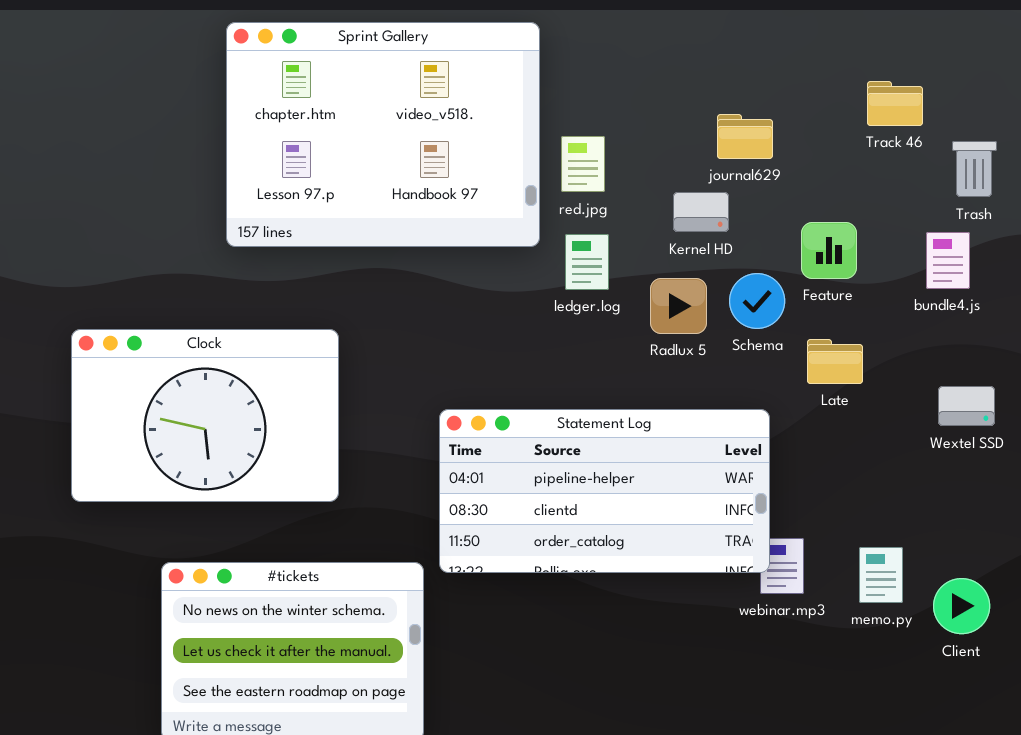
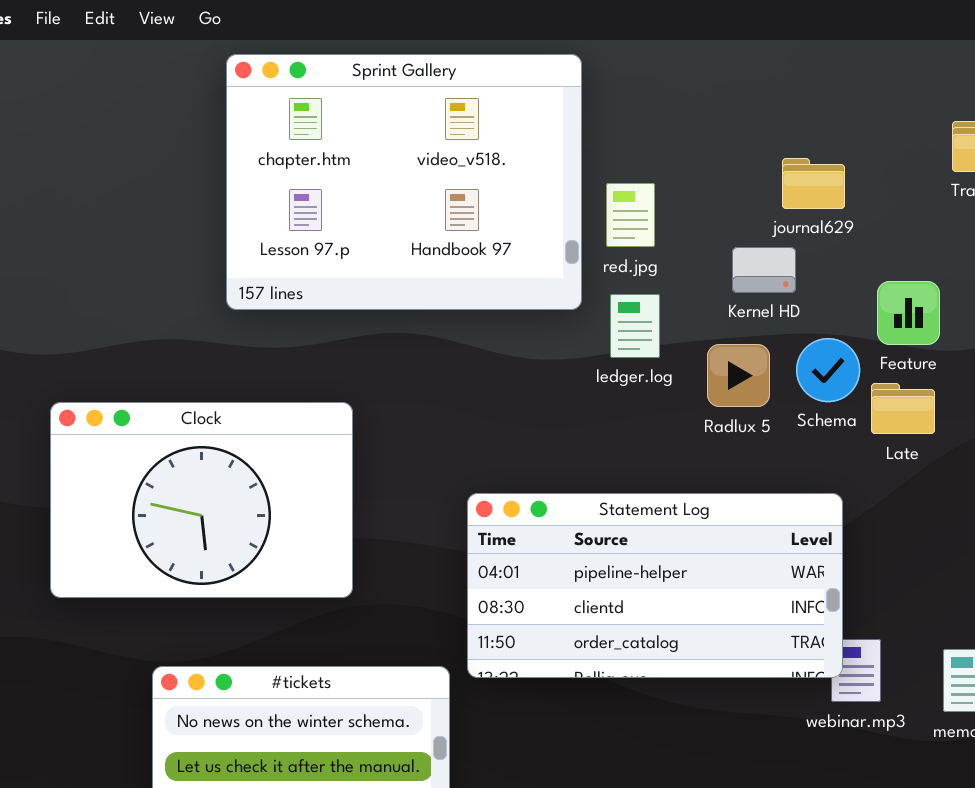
Late: [807,339,863,384] -> [871,383,935,434], moved

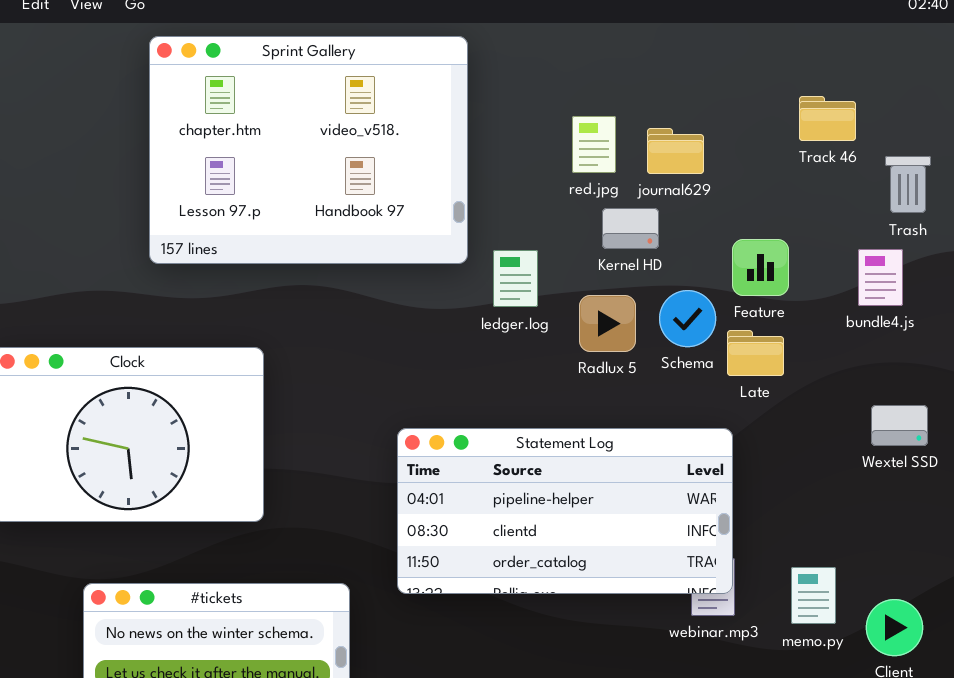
red.jpg: [606,183,655,247] -> [572,116,616,173], moved
Statement Log: [467,493,843,678] -> [397,428,733,594], moved

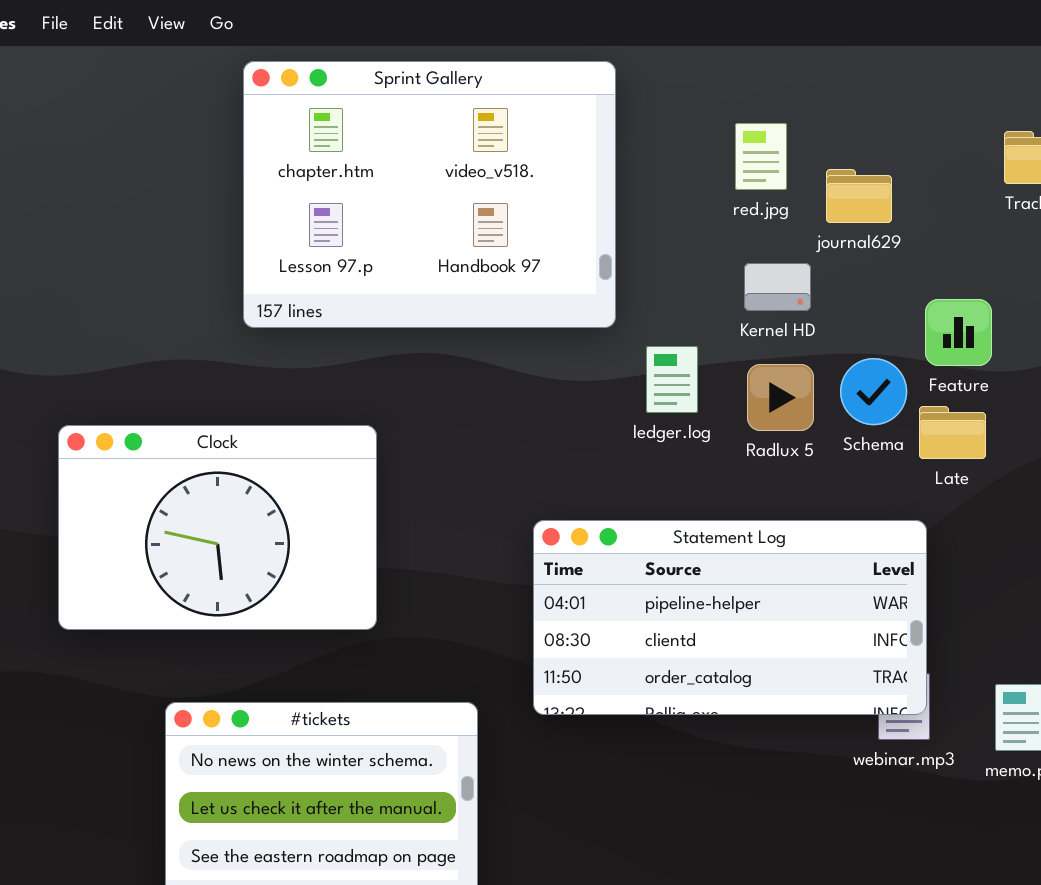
red.jpg: [572,116,616,173] -> [735,123,787,190], moved
Kernel HD: [602,208,659,249] -> [744,263,811,311], moved
ledger.log: [493,250,538,307] -> [646,346,698,413], moved

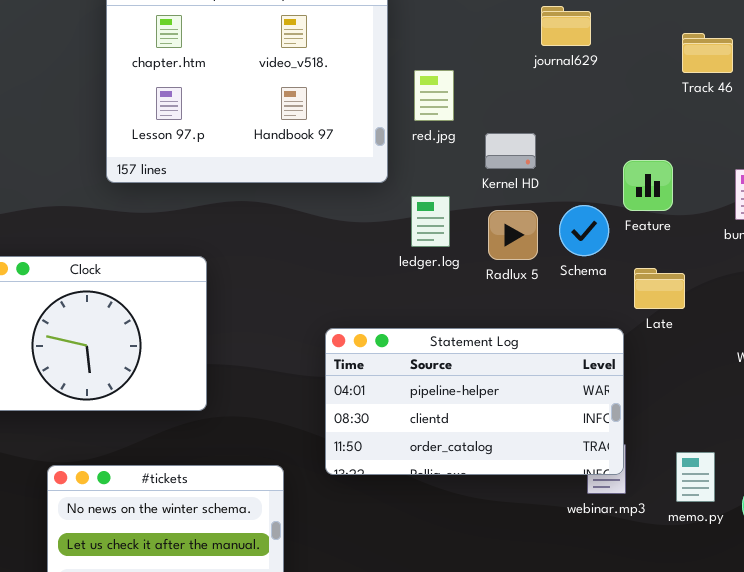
red.jpg: [735,123,787,190] -> [414,70,454,121], moved
journal629: [826,169,892,223] -> [541,6,591,46], moved
Late: [919,406,986,459] -> [634,268,685,309], moved

